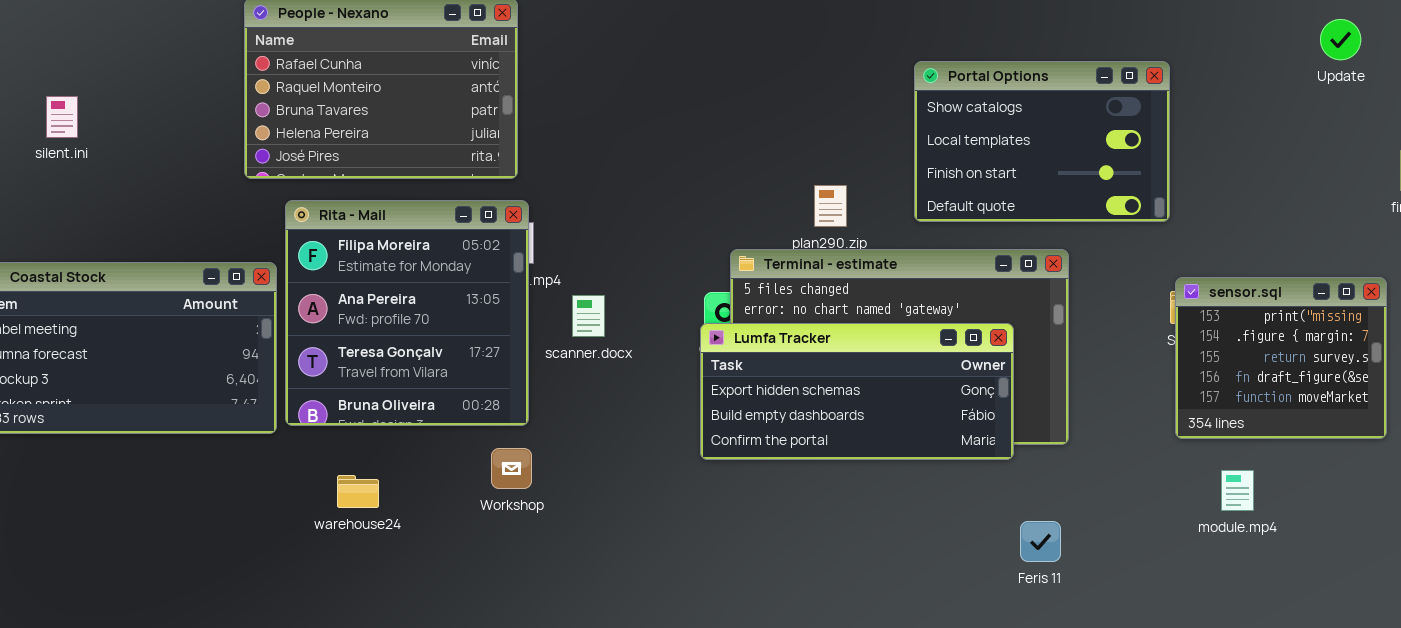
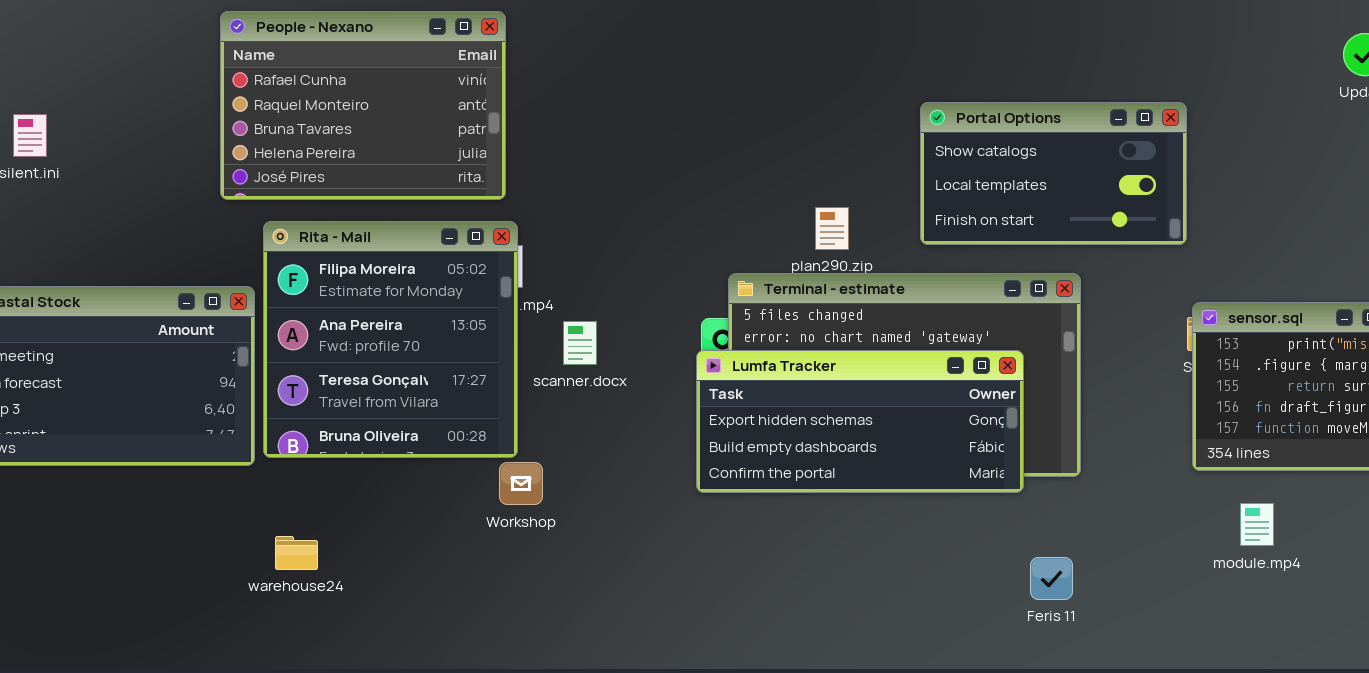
Portal Options: [914,61,1170,222] -> [920,102,1187,245], resized
Workshop: [491,448,532,489] -> [499,462,543,505], moved
warehouse24: [337,475,379,508] -> [275,536,318,570], moved

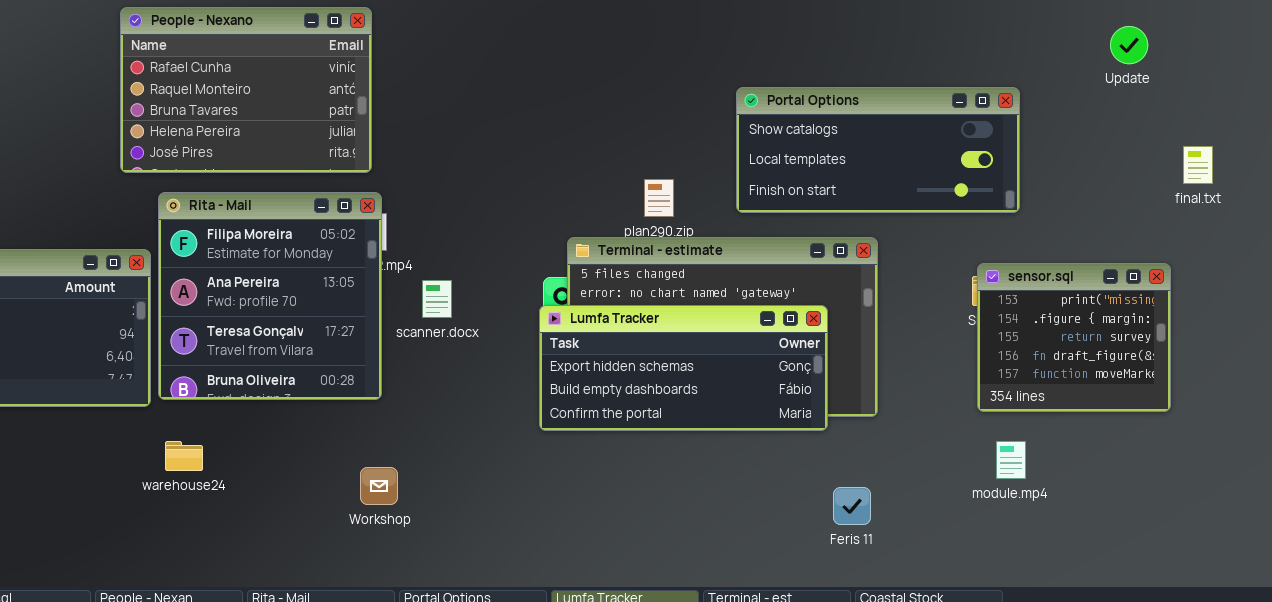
Portal Options: [920,102,1187,245] -> [736,87,1020,213], resized
Workshop: [499,462,543,505] -> [360,467,398,505], moved
module.mp4: [1240,503,1274,546] -> [996,441,1026,479], moved
warehouse24: [275,536,318,570] -> [165,441,203,471], moved

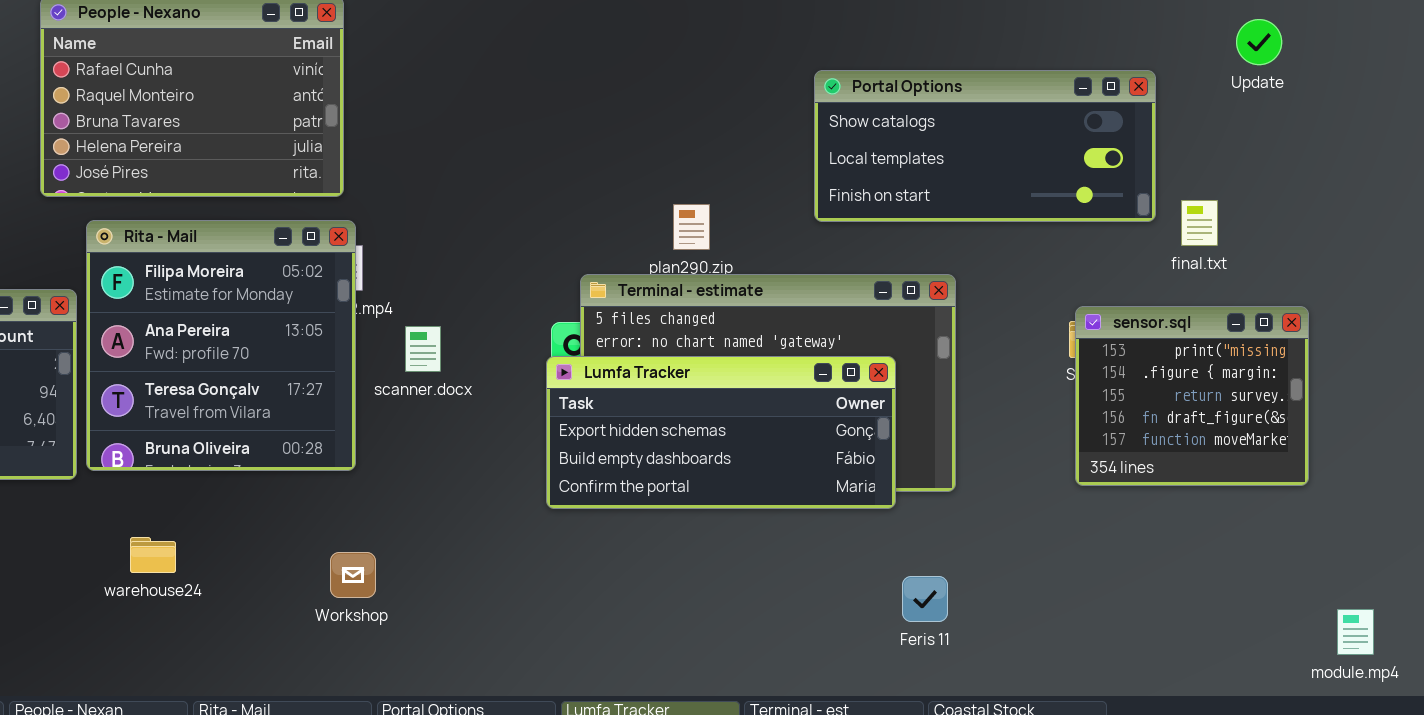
Portal Options: [736,87,1020,213] -> [814,70,1156,222], moved
final.txt: [1183,146,1213,184] -> [1181,200,1218,246], moved
warehouse24: [165,441,203,471] -> [130,537,176,573], moved
module.mp4: [996,441,1026,479] -> [1337,609,1374,655], moved

